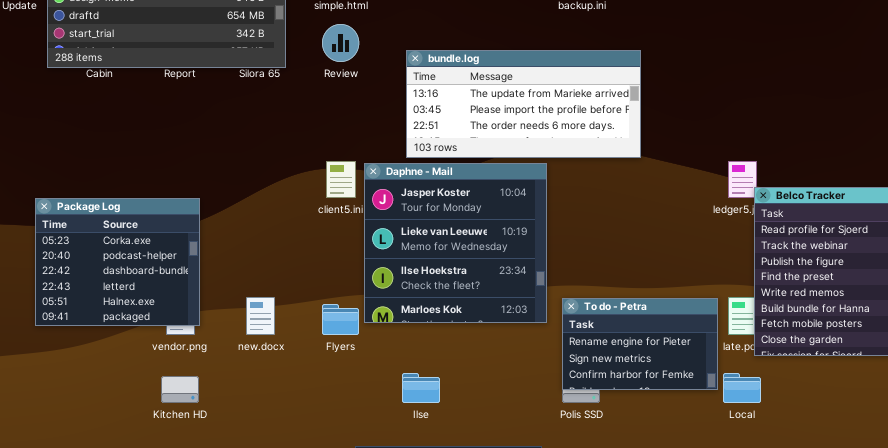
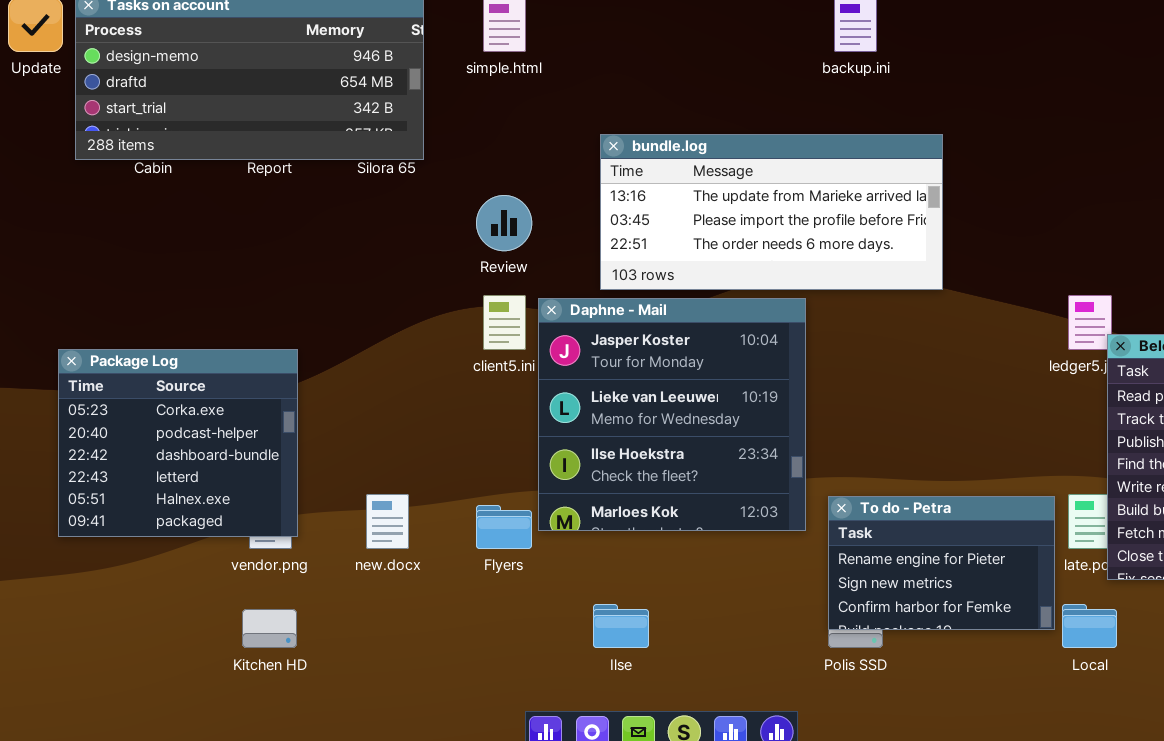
Review: [322,24,359,62] -> [476,195,532,251], moved

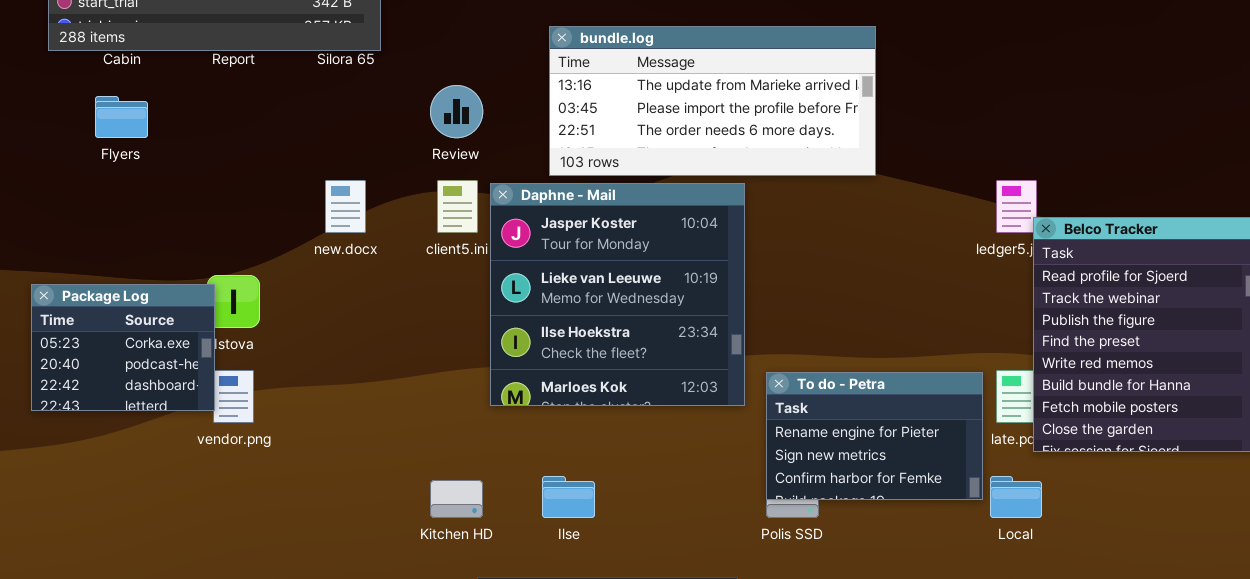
Package Log: [58,349,298,537] -> [31,284,215,411], resized
new.docx: [366,494,409,549] -> [325,180,366,233], moved
Flyers: [476,505,532,549] -> [95,96,148,138], moved
Kitchen HD: [242,609,297,648] -> [430,480,483,518], moved

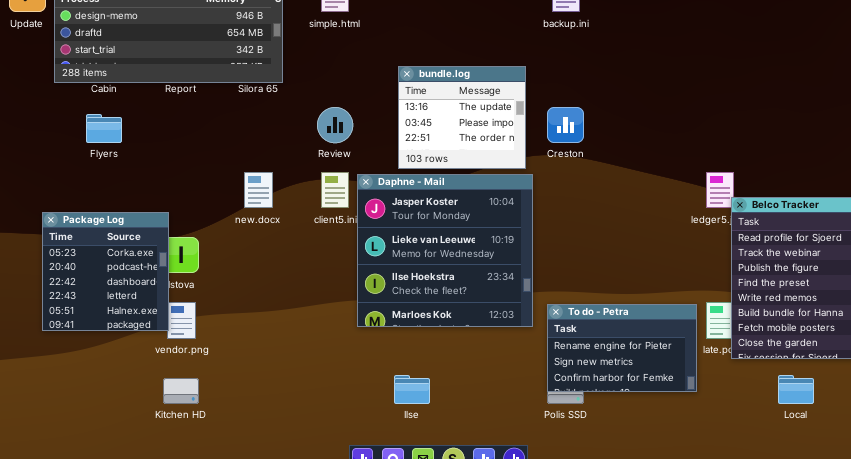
bundle.log: [549,26,876,176] -> [398,66,526,169], resized
Package Log: [31,284,215,411] -> [42,212,169,331], resized
Local: [990,476,1042,518] -> [778,375,814,404], moved
Kitchen HD: [430,480,483,518] -> [163,378,199,404], moved

